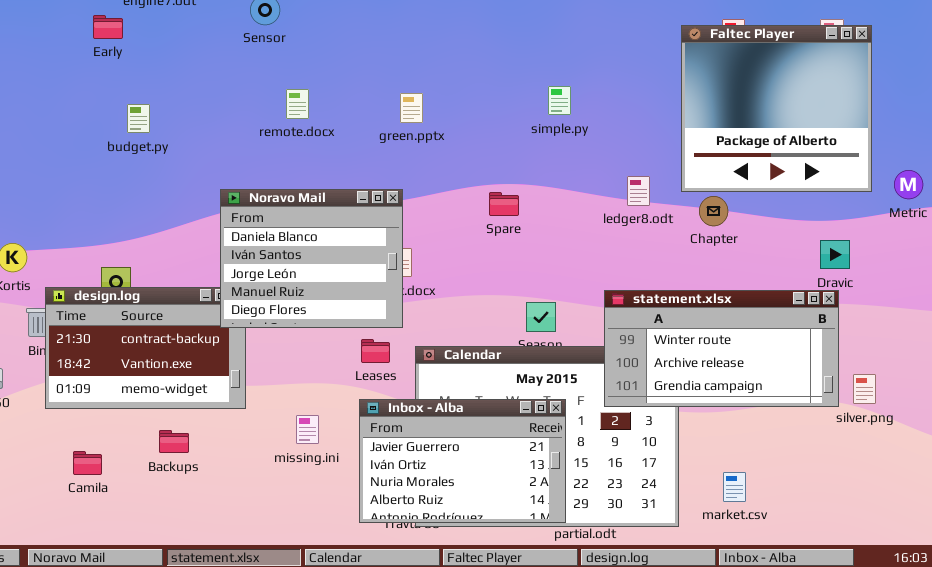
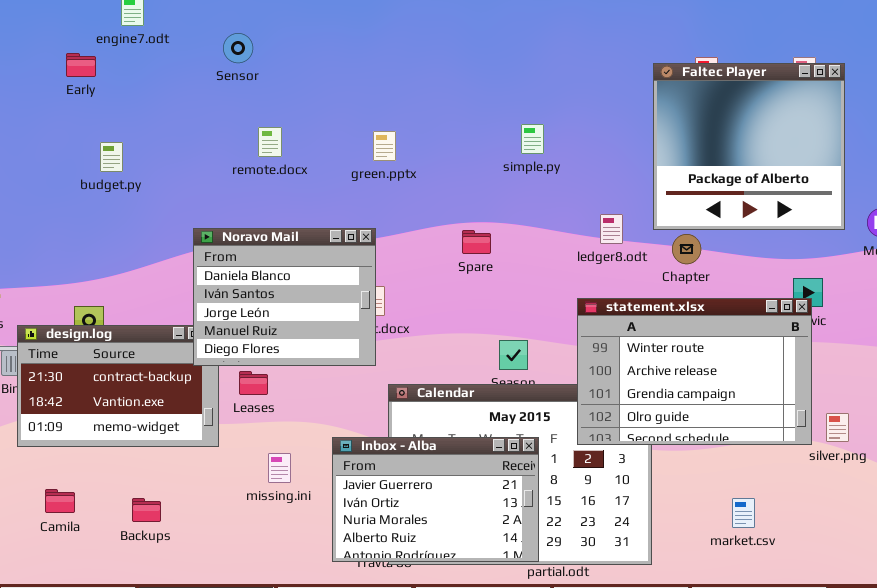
statement.xlsx: [604,290,839,407] -> [577,298,812,445], resized
Leases: [361,339,390,363] -> [239,371,268,395], moved
Backups: [159,430,189,453] -> [132,498,161,522], moved
market.csv: [723,472,746,502] -> [732,498,755,528], moved

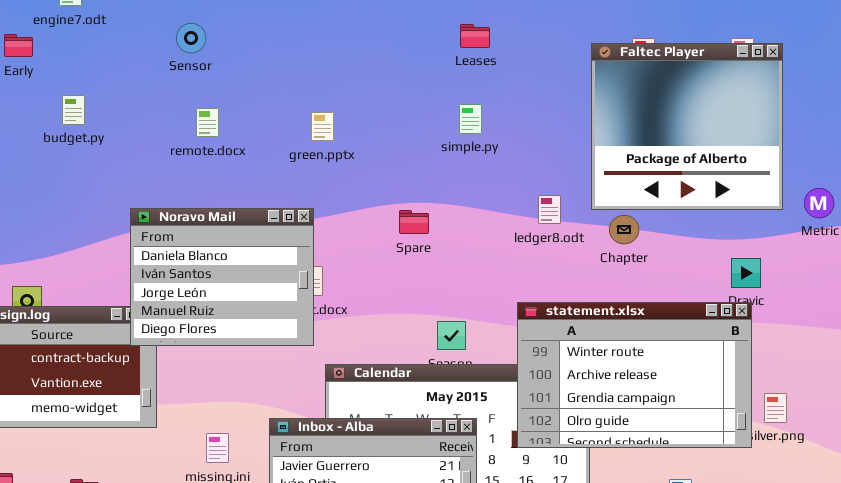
Sensor: [223,33,253,63] -> [176,23,206,53], moved
budget.py: [100,142,123,172] -> [62,95,85,125], moved
statement.xlsx: [577,298,812,445] -> [517,302,752,448], moved
Leases: [239,371,268,395] -> [460,24,490,48], moved

